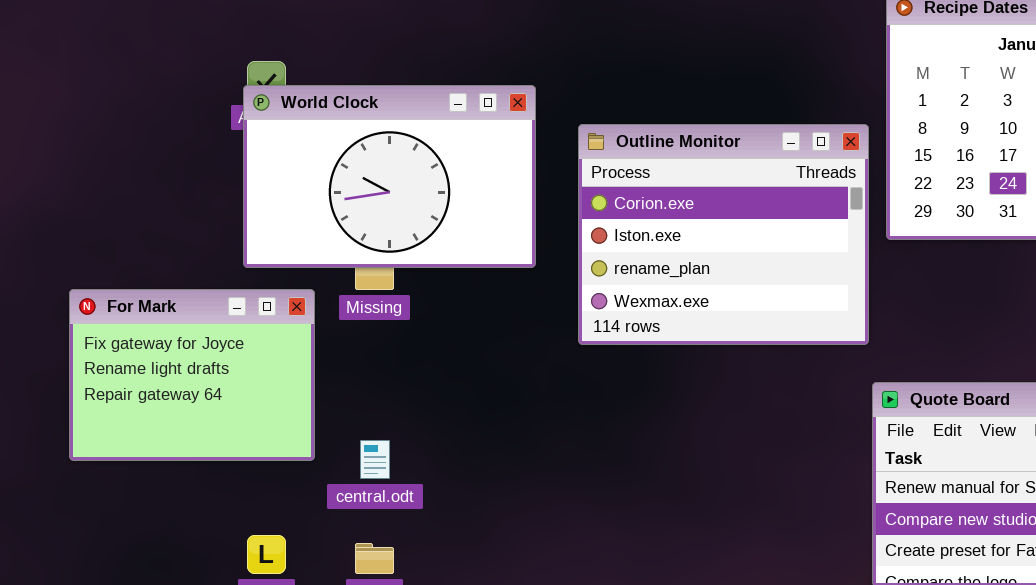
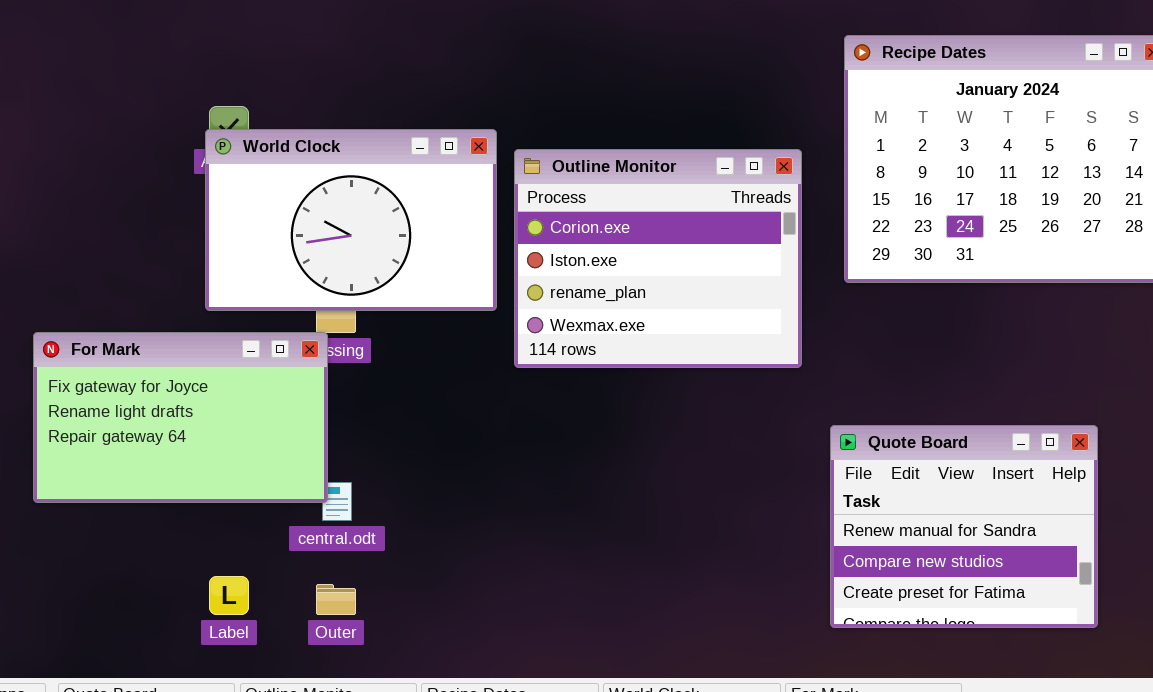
Outline Monitor: [578,124,869,345] -> [514,149,802,368], moved
For Mark: [69,289,315,461] -> [33,332,328,503], resized

